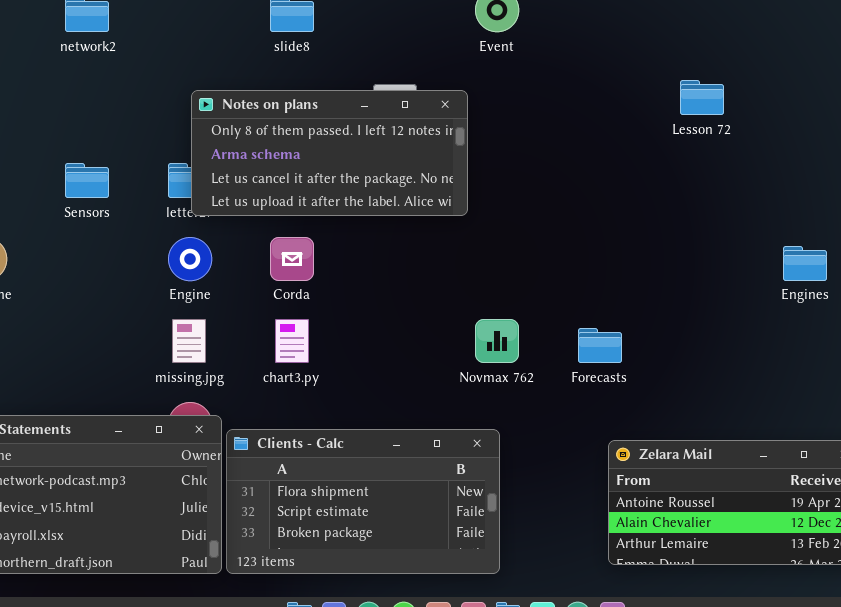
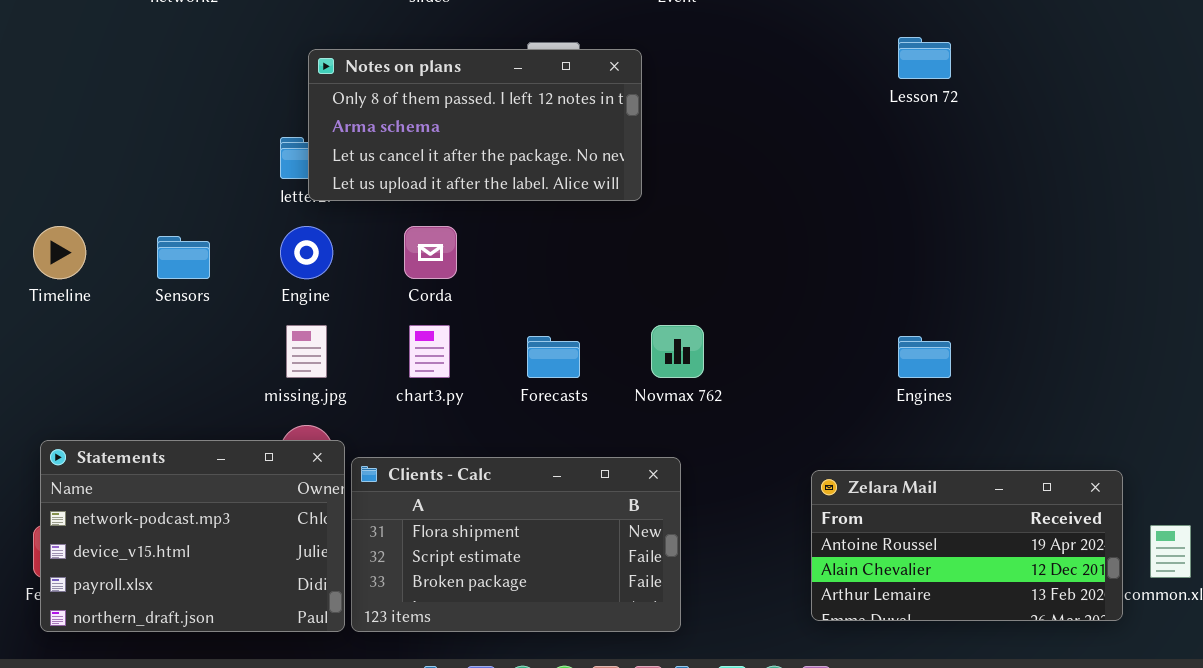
Sensors: [65,163,109,198] -> [157,236,210,279], moved
Engines: [783,246,827,281] -> [898,336,951,378], moved
Forecasts: [578,328,622,363] -> [527,336,580,378], moved

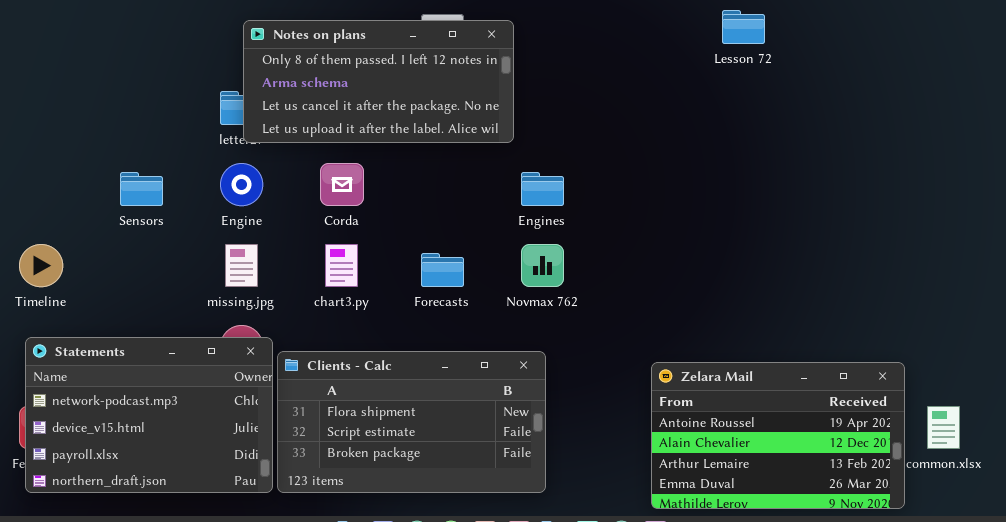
Timeline: [33,226,86,279] -> [19,244,63,287], moved
Engines: [898,336,951,378] -> [521,172,564,206], moved
Zelara Mail: [811,470,1123,621] -> [651,362,905,509], resized

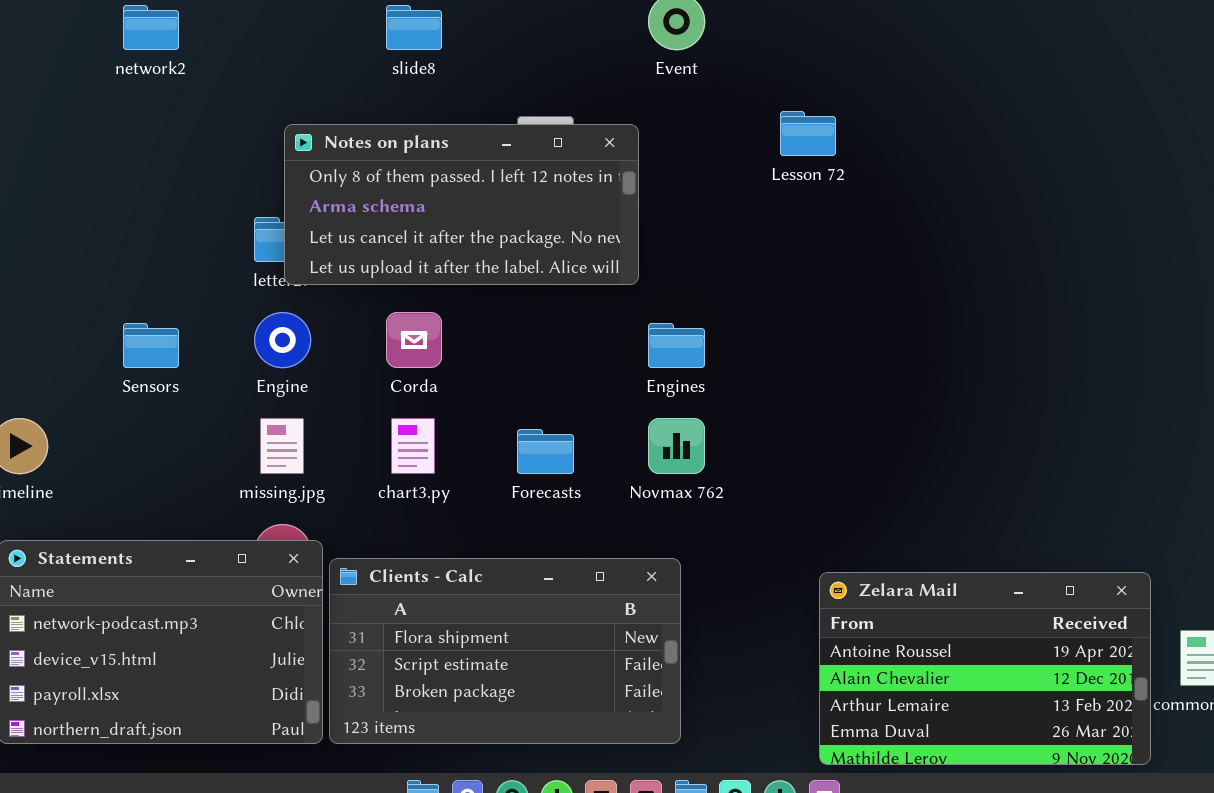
Lesson 72: [722,10,765,44] -> [780,111,836,156], moved

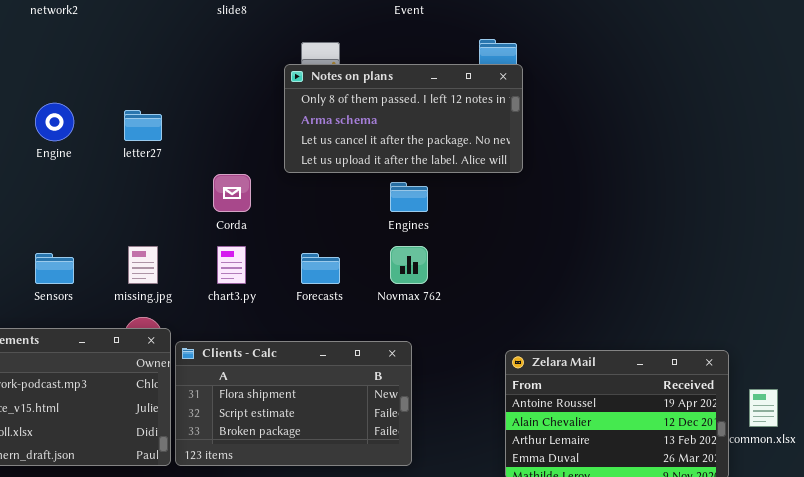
Notes on plans: [284,124,639,285] -> [284,64,523,173], moved
Engine: [254,312,311,368] -> [35,103,74,141], moved
Sensors: [123,323,179,368] -> [35,253,74,284], moved

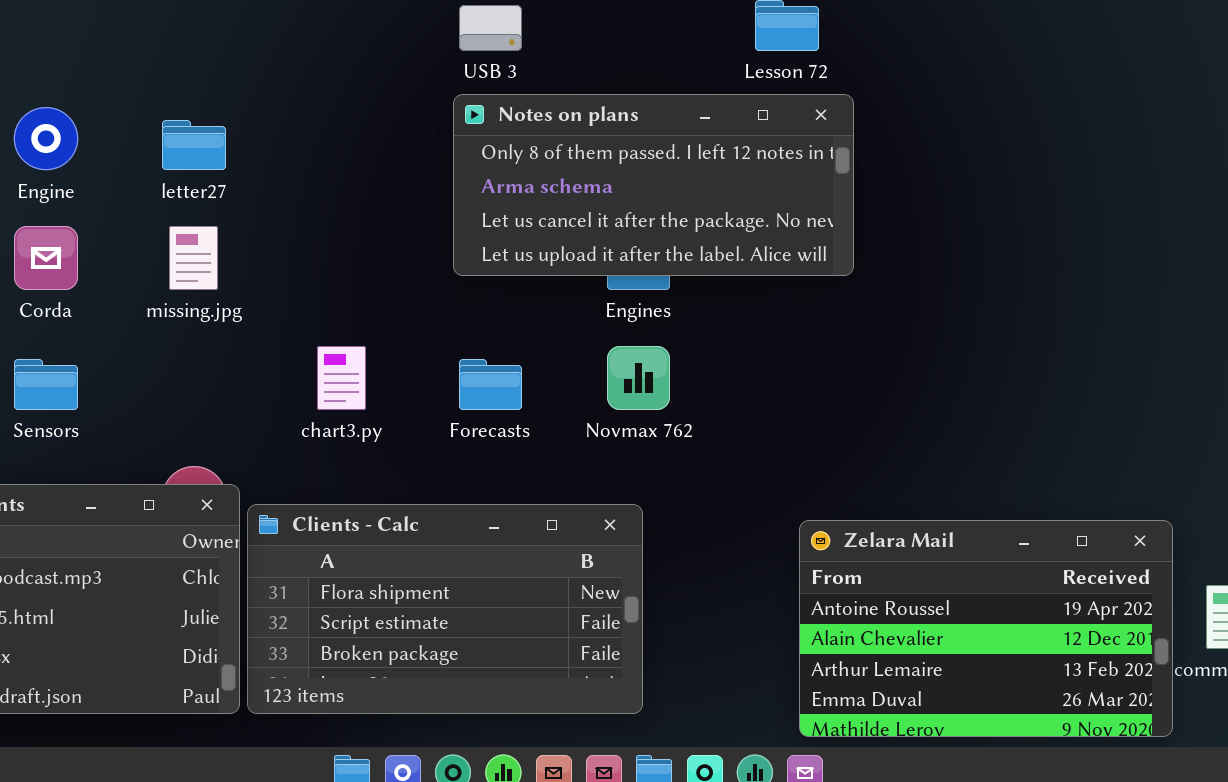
Notes on plans: [284,64,523,173] -> [453,94,854,276], moved
Corda: [213,174,251,212] -> [14,226,78,290], moved
missing.jpg: [128,246,158,284] -> [169,226,218,290], moved

